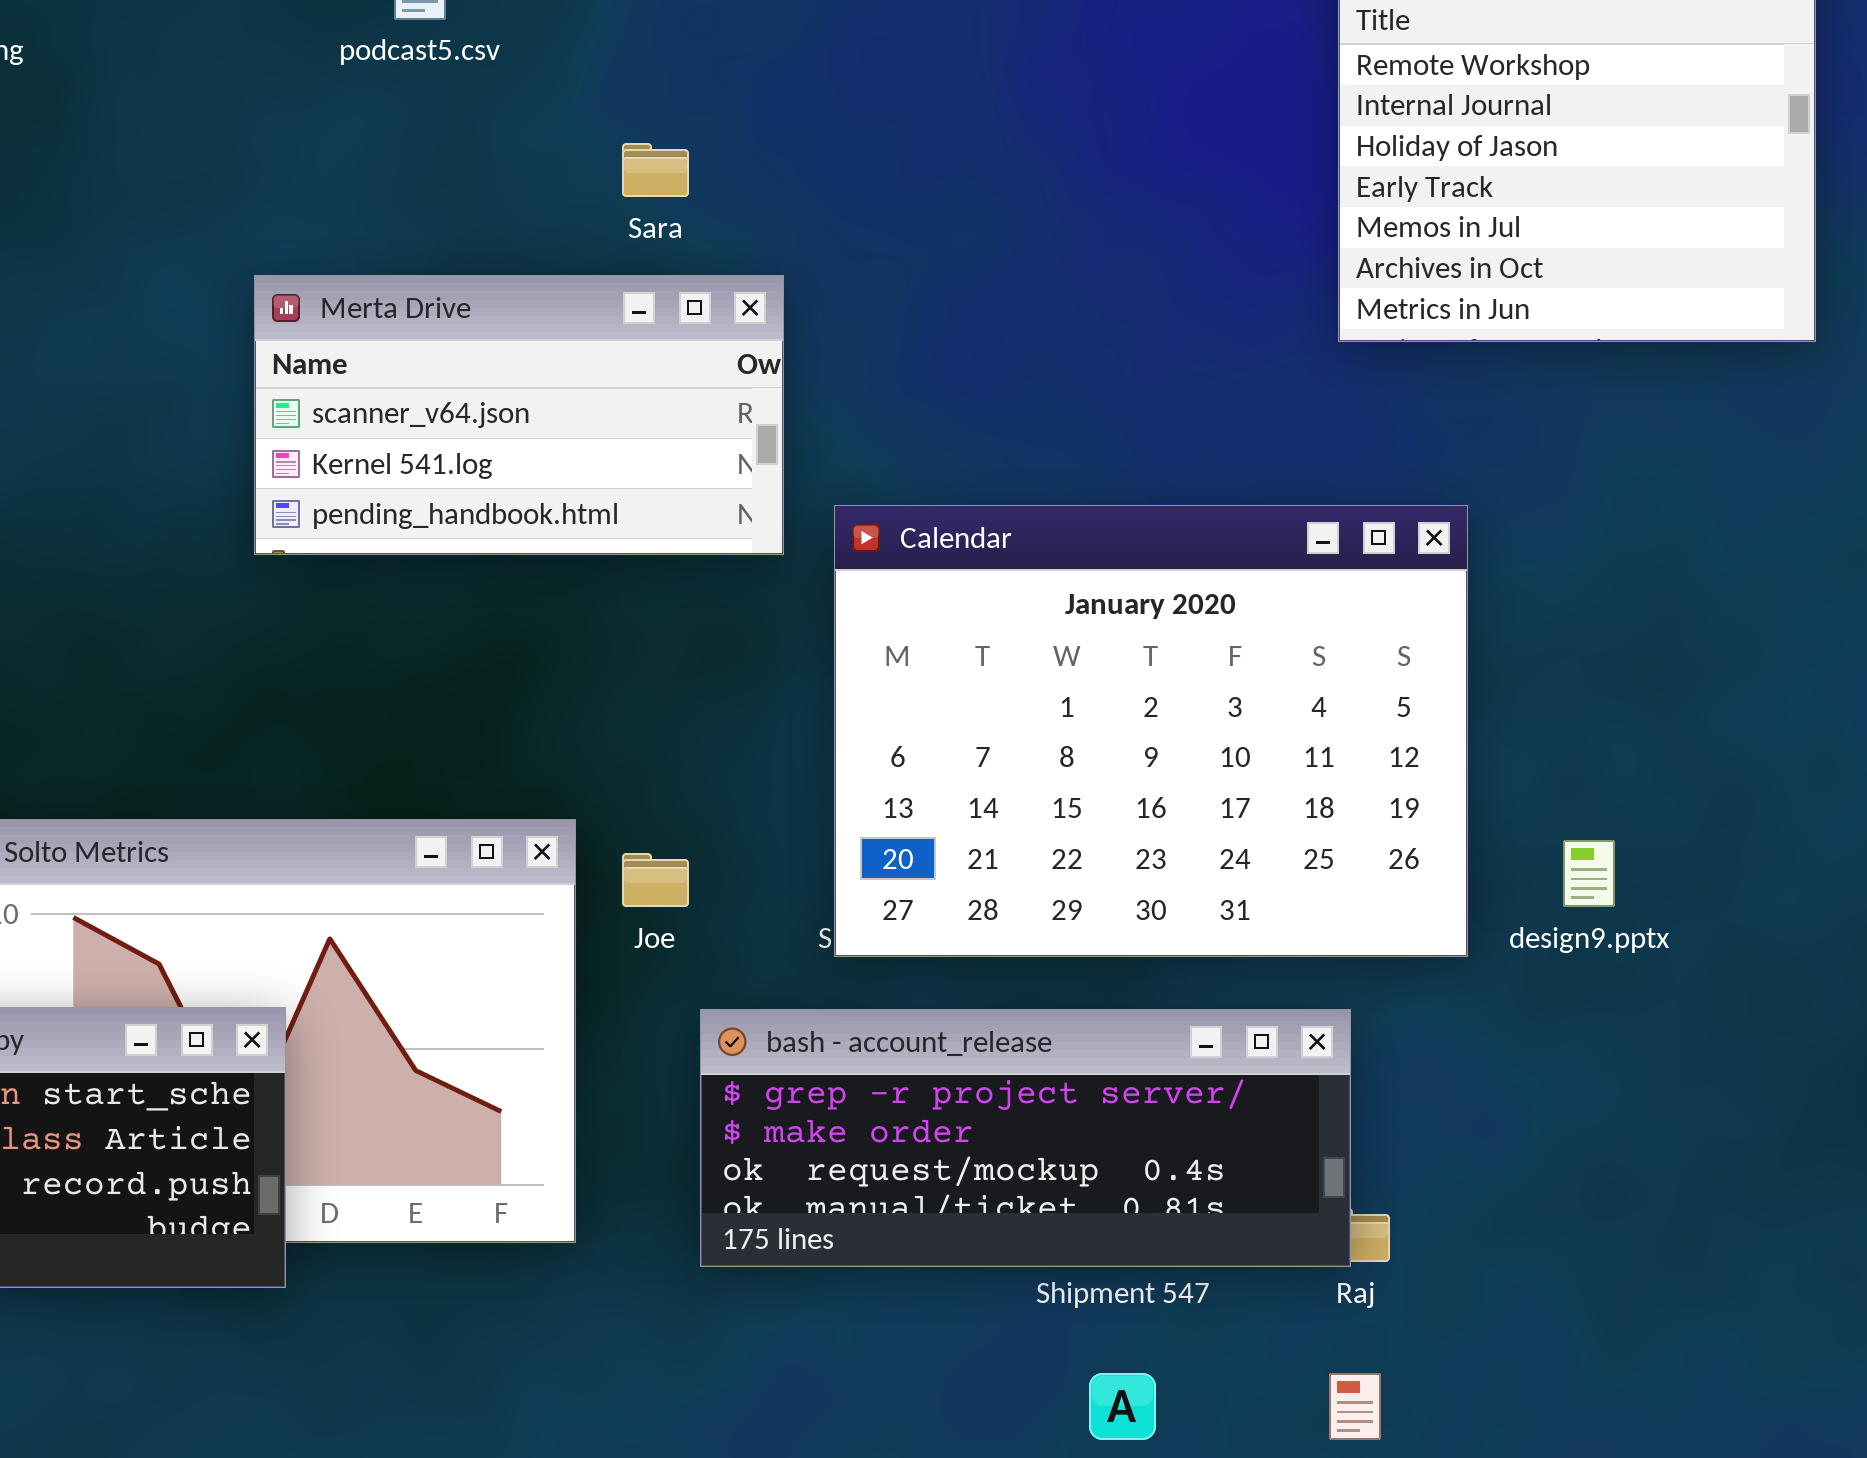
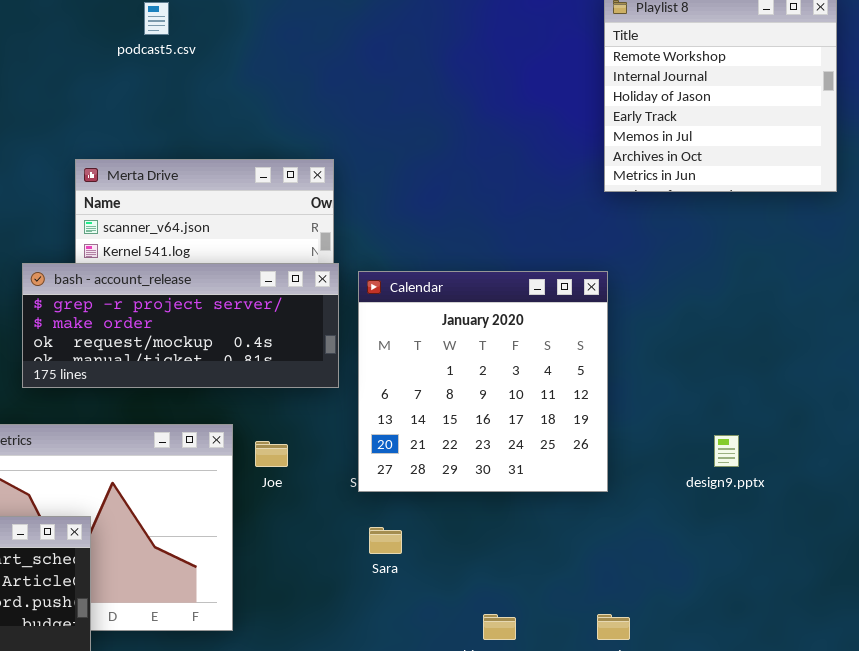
Sara: [622,143,689,197] -> [369,527,402,554], moved
Calendar: [834,505,1468,957] -> [358,271,608,492], resized
bash - account_release: [700,1009,1351,1267] -> [22,263,339,388], moved

